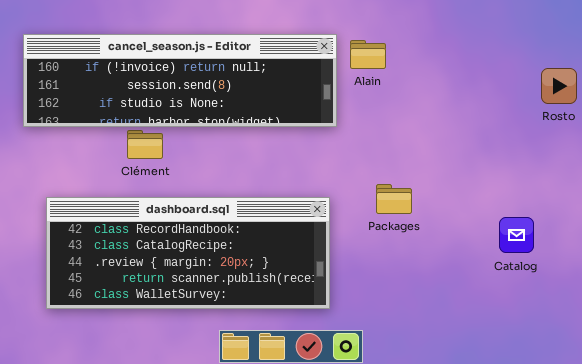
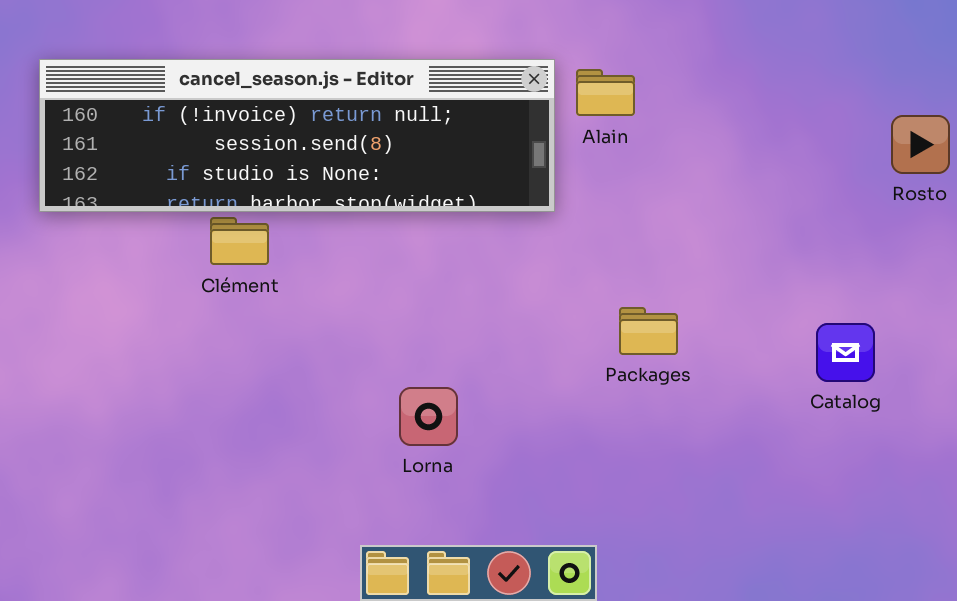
dashboard.sql: [46,197,330,309] -> none, closed
Catalog: [499,217,534,253] -> [816,323,875,382], moved

